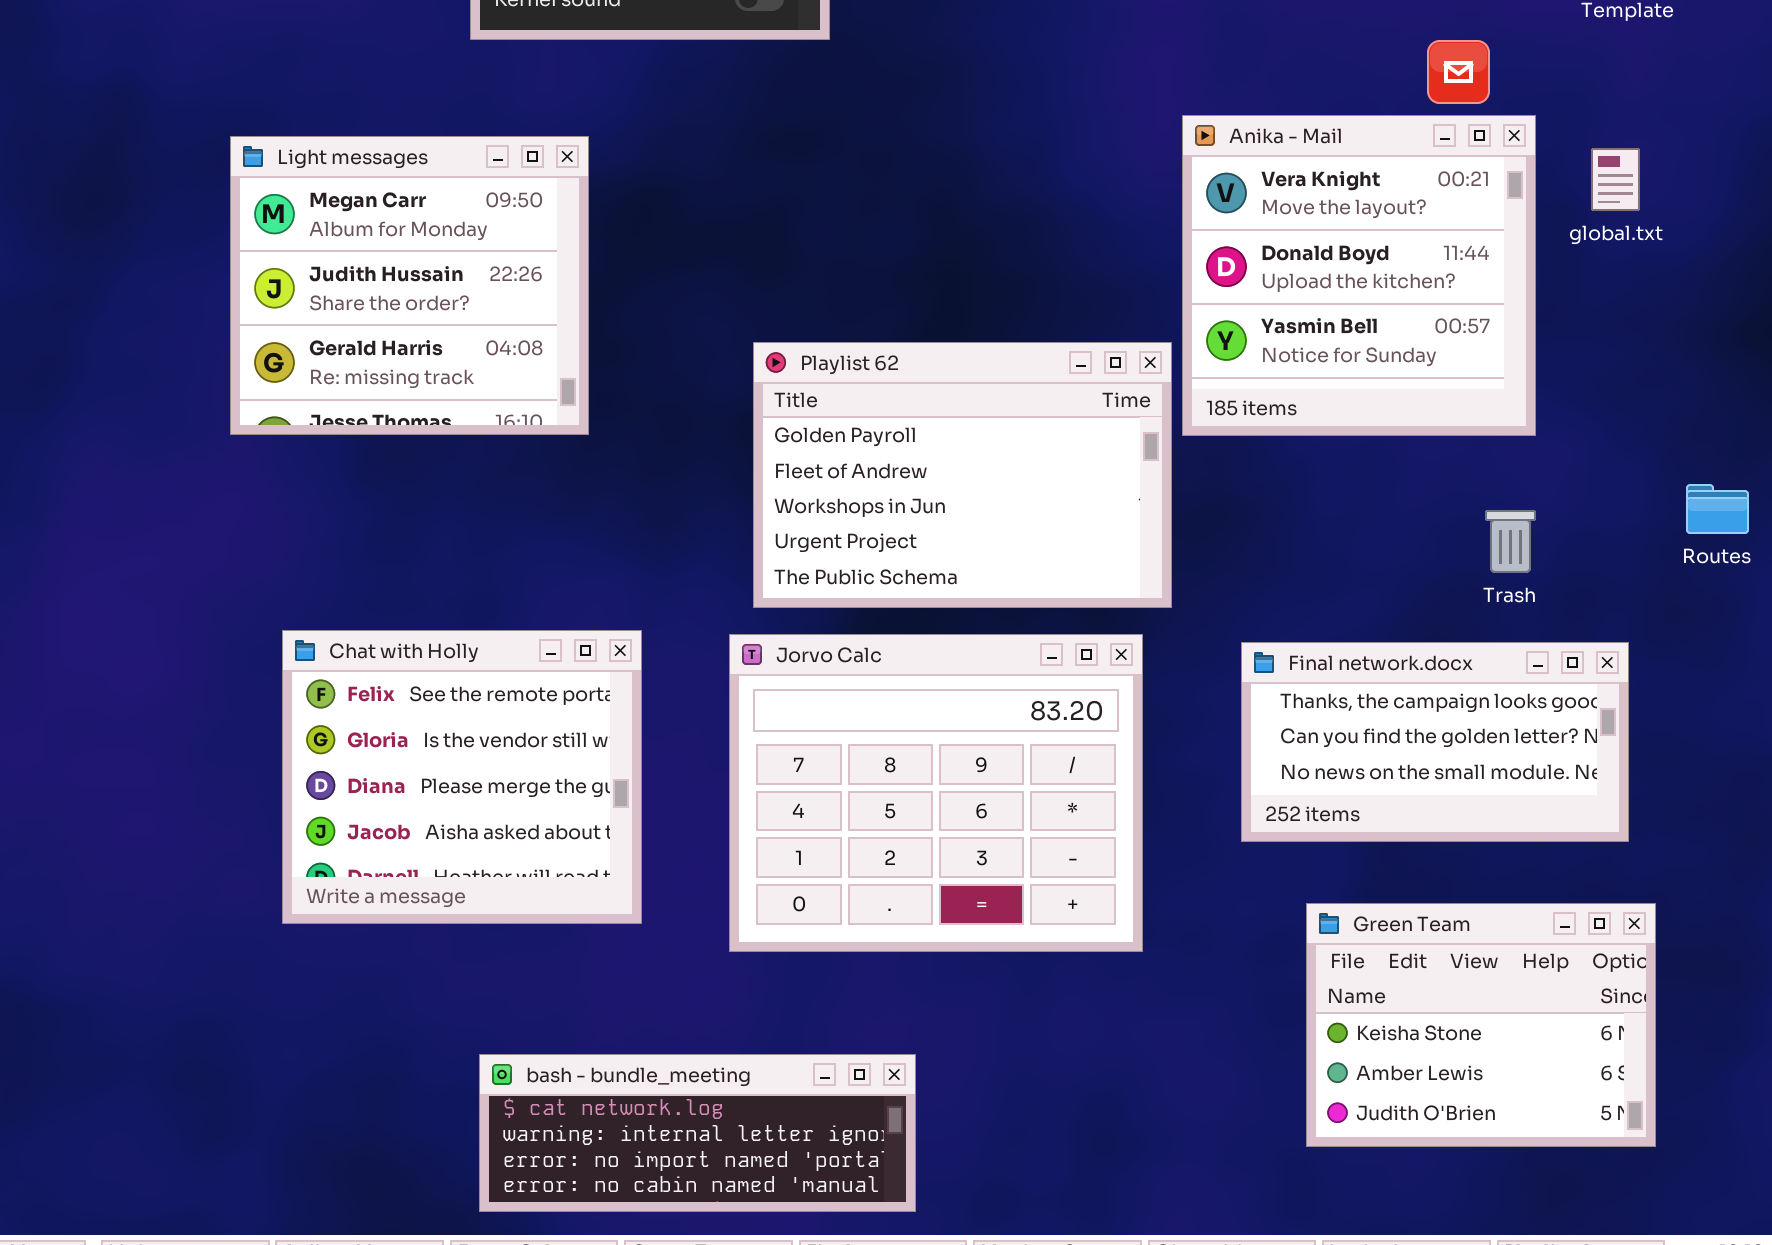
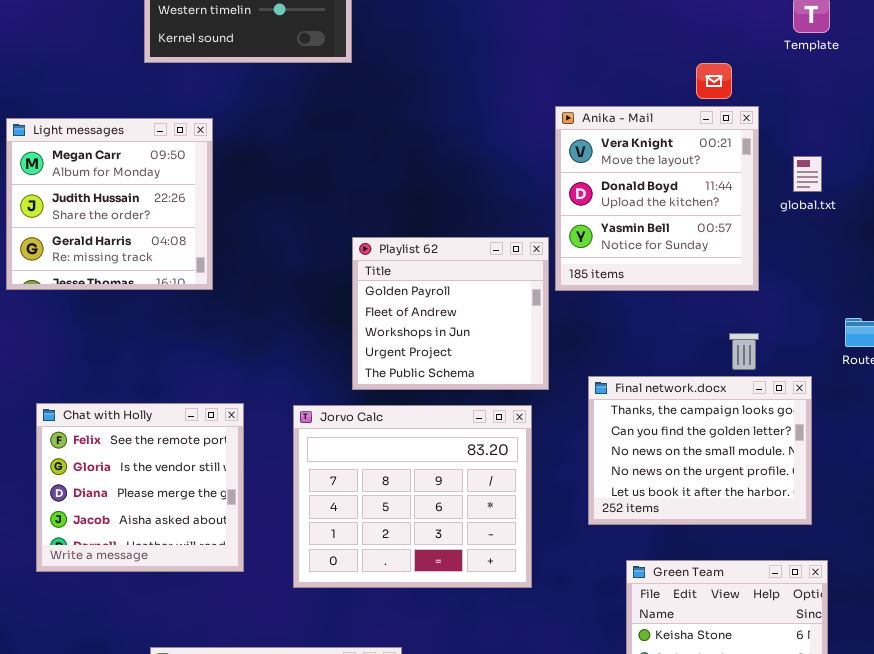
global.txt: [1591,148,1640,211] -> [793,156,822,192], moved
Playlist 62: [753,342,1172,608] -> [352,237,549,390], resized
Final network.docx: [1241,642,1629,842] -> [588,376,812,525], resized

